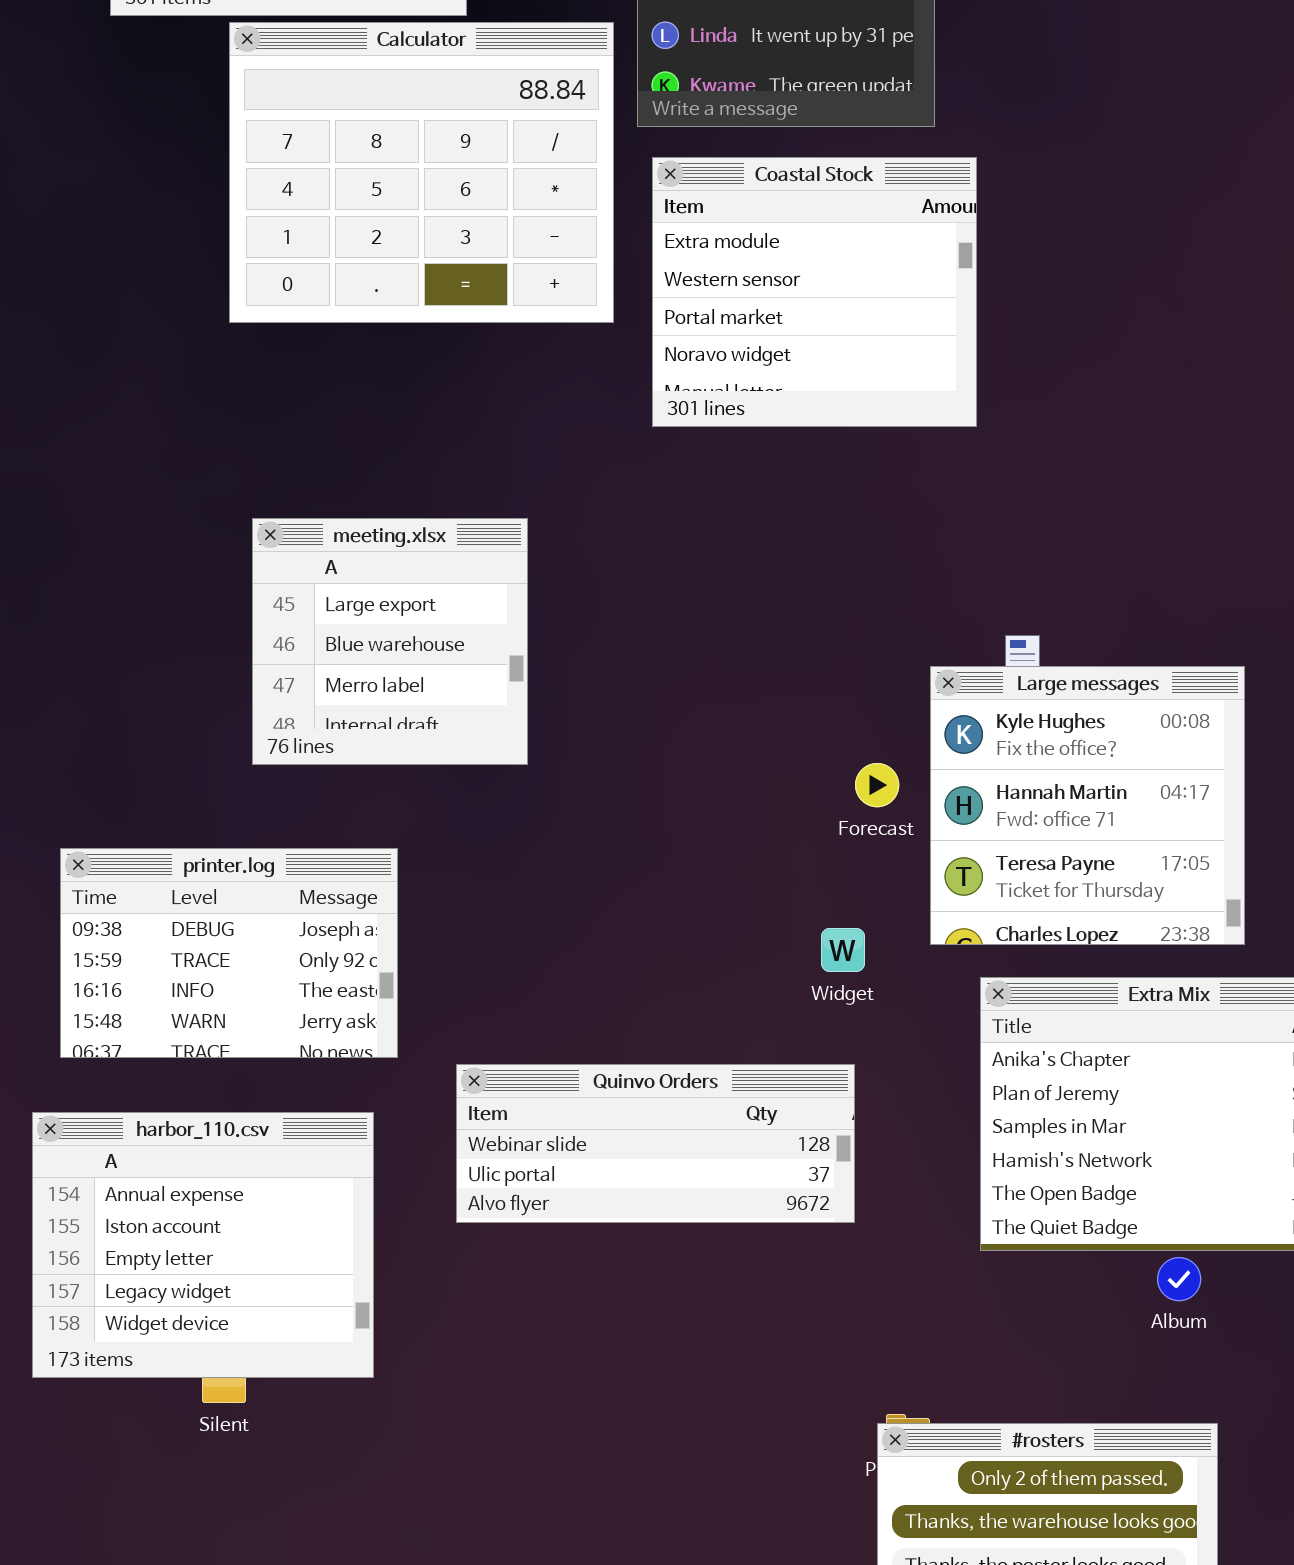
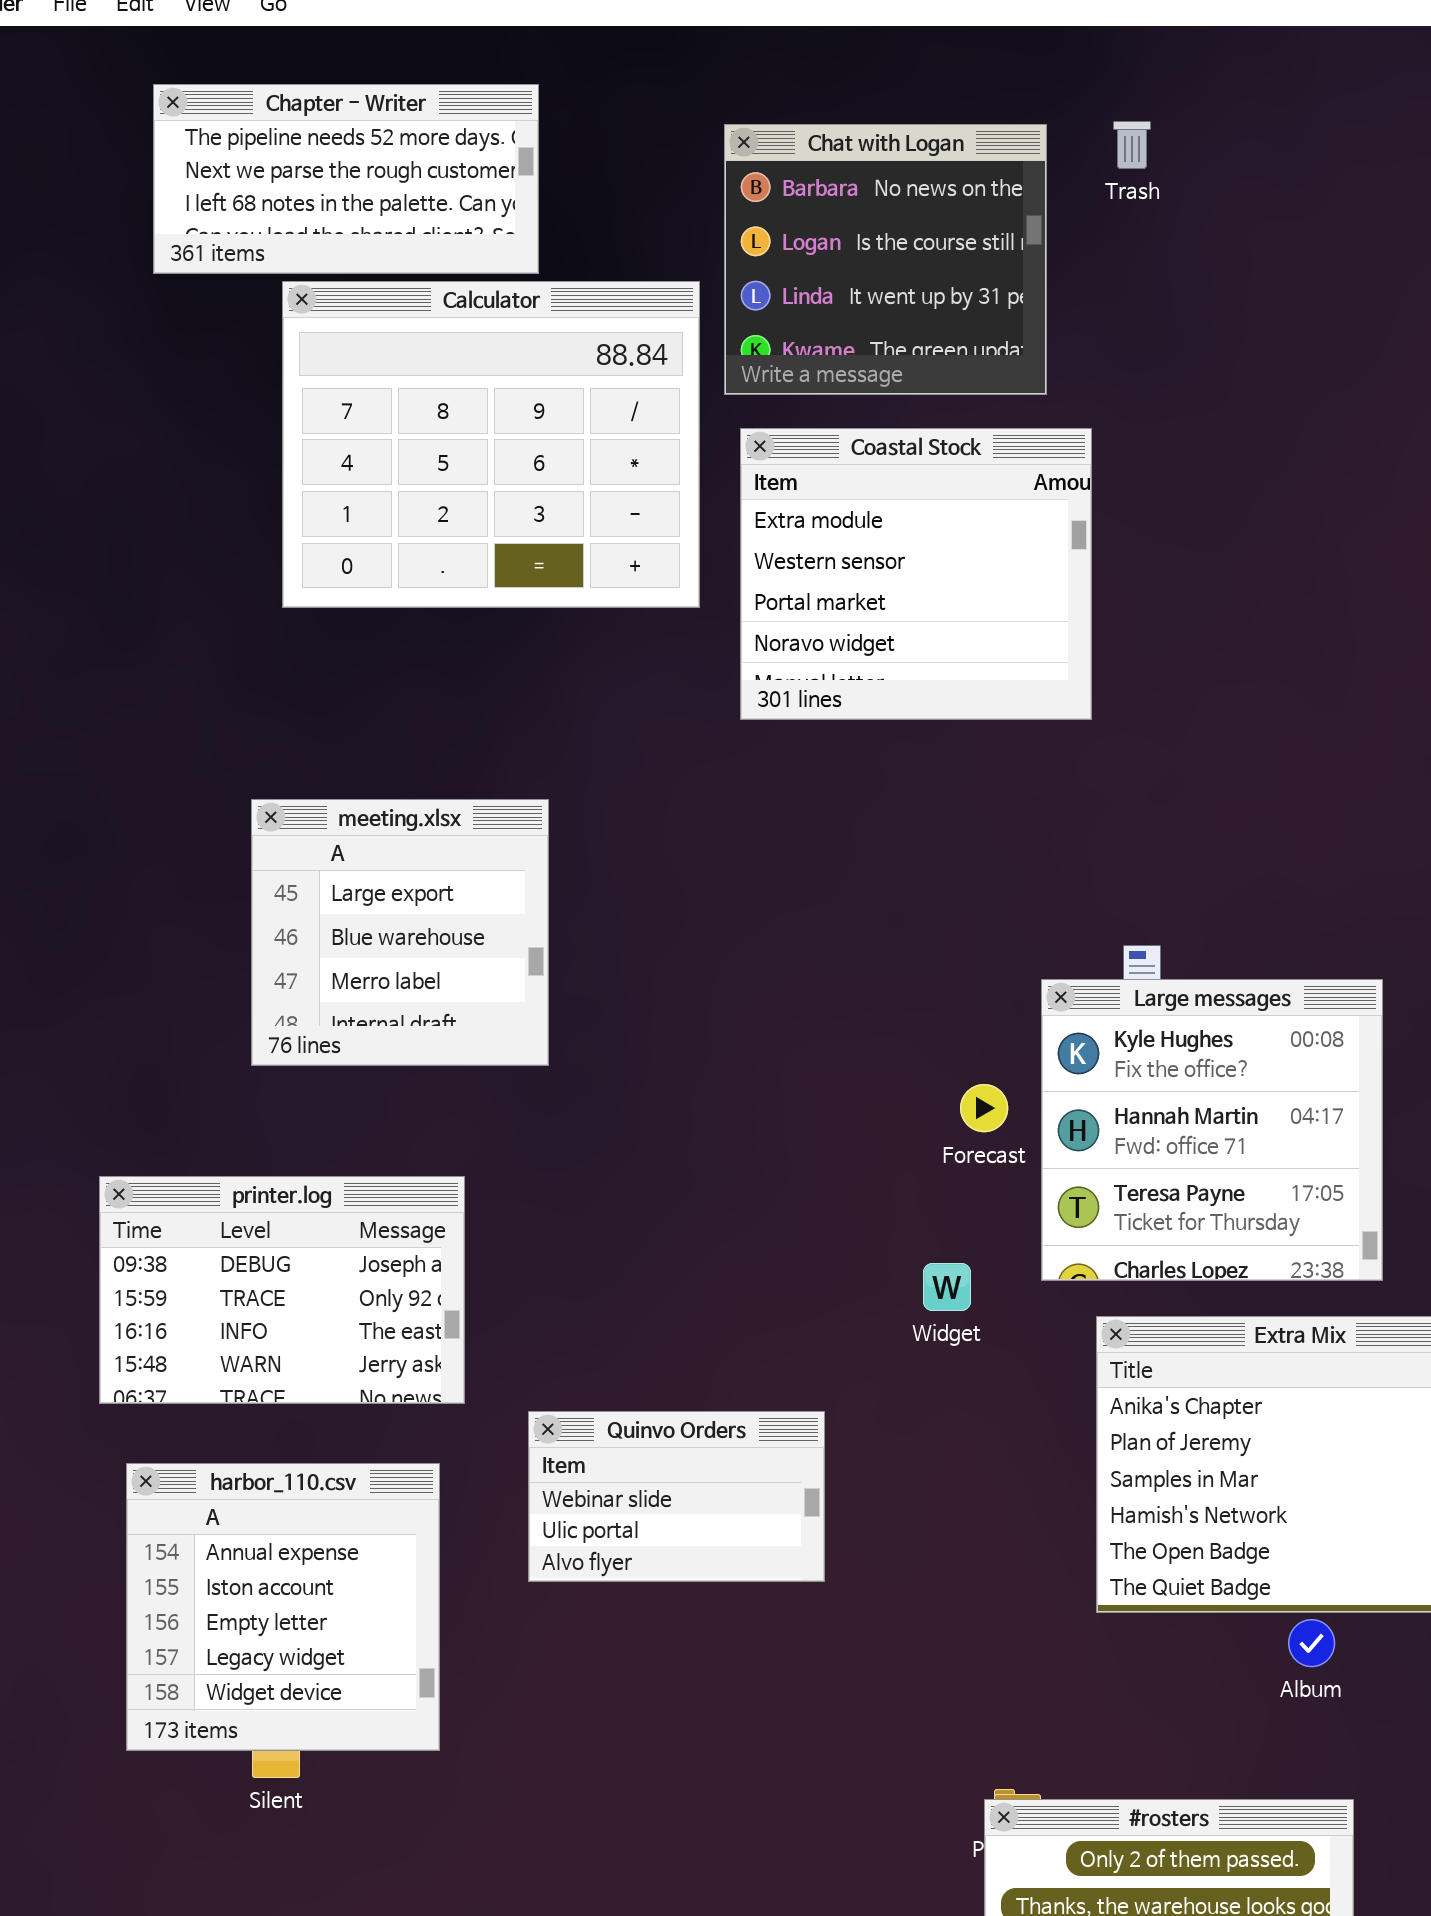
meeting.xlsx: [252,518,528,765] -> [251,799,549,1066], moved
Quinvo Orders: [456,1064,855,1223] -> [528,1411,825,1582], resized
harbor_110.csv: [32,1112,374,1378] -> [126,1463,440,1751], resized

